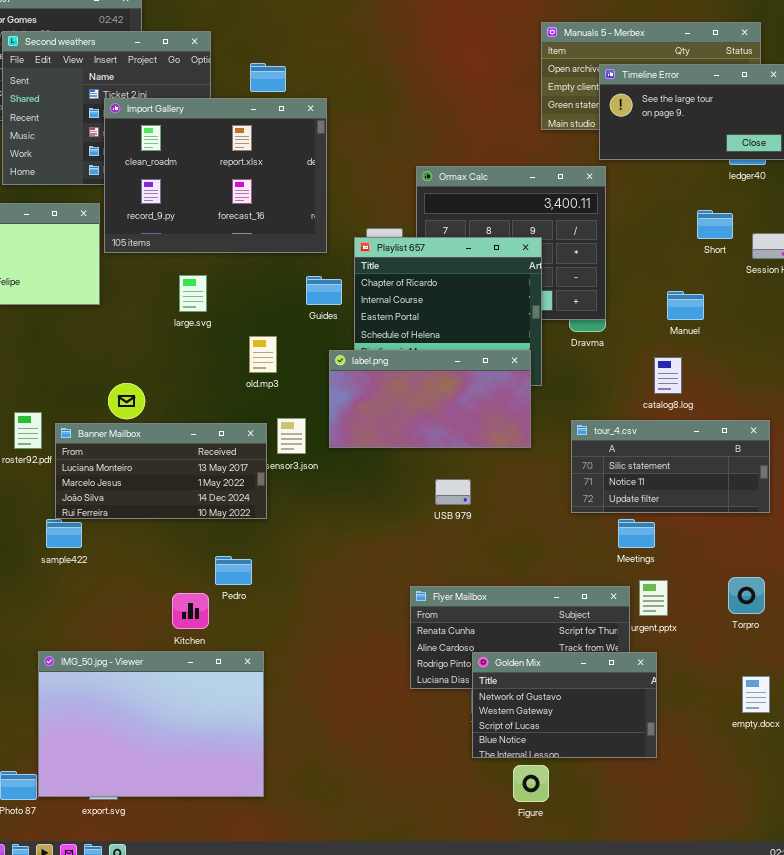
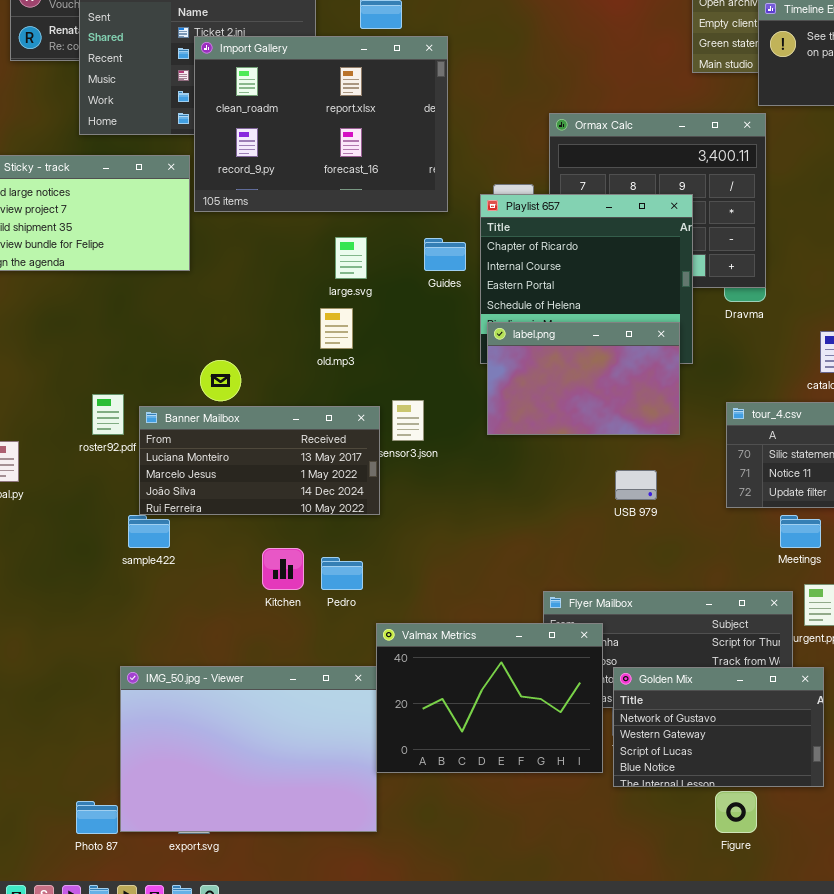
large.svg: [179,275,207,312] -> [335,237,367,279], moved
old.mp3: [249,336,277,373] -> [320,308,353,349], moved
label.png: [329,350,531,448] -> [487,322,680,435], resized
USB 979: [435,479,471,505] -> [615,470,657,500], moved
Kitchen: [172,593,209,629] -> [262,548,304,590], moved
Valmax Metrics: none -> [376,623,603,773], opened
Figure: [513,765,549,802] -> [715,791,757,833], moved

